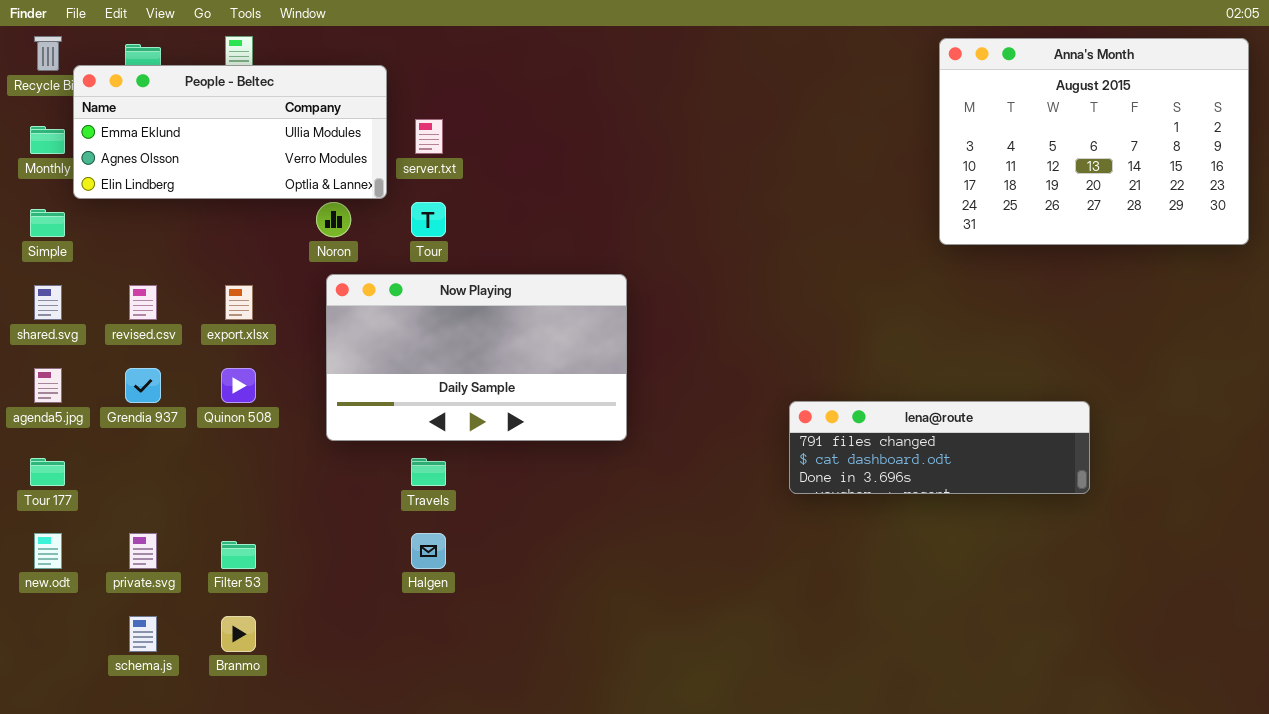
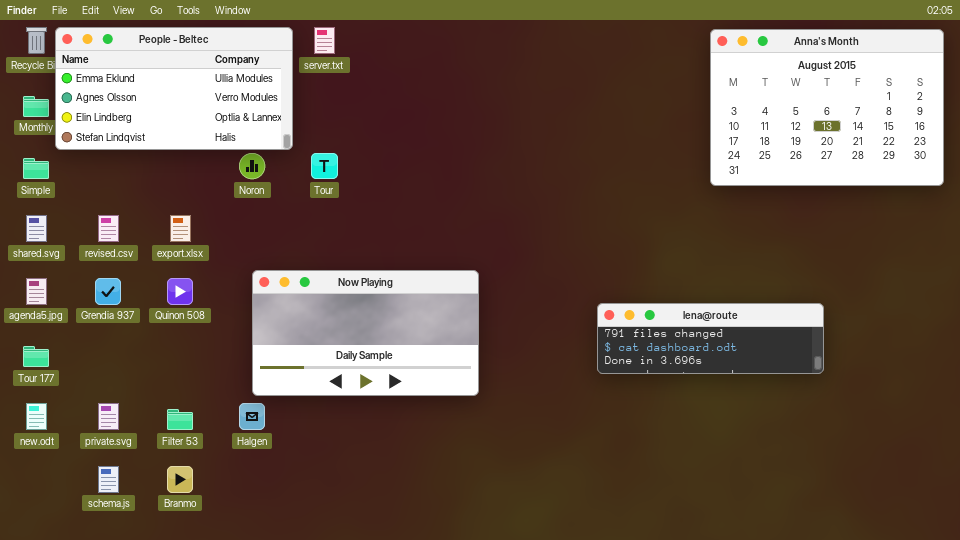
People - Beltec: [73,65,387,199] -> [55,27,293,150], resized
server.txt: [415,119,443,154] -> [314,27,335,54], moved
Now Playing: [326,274,627,441] -> [252,270,479,396], moved
Halgen: [411,533,446,569] -> [239,403,265,430], moved

